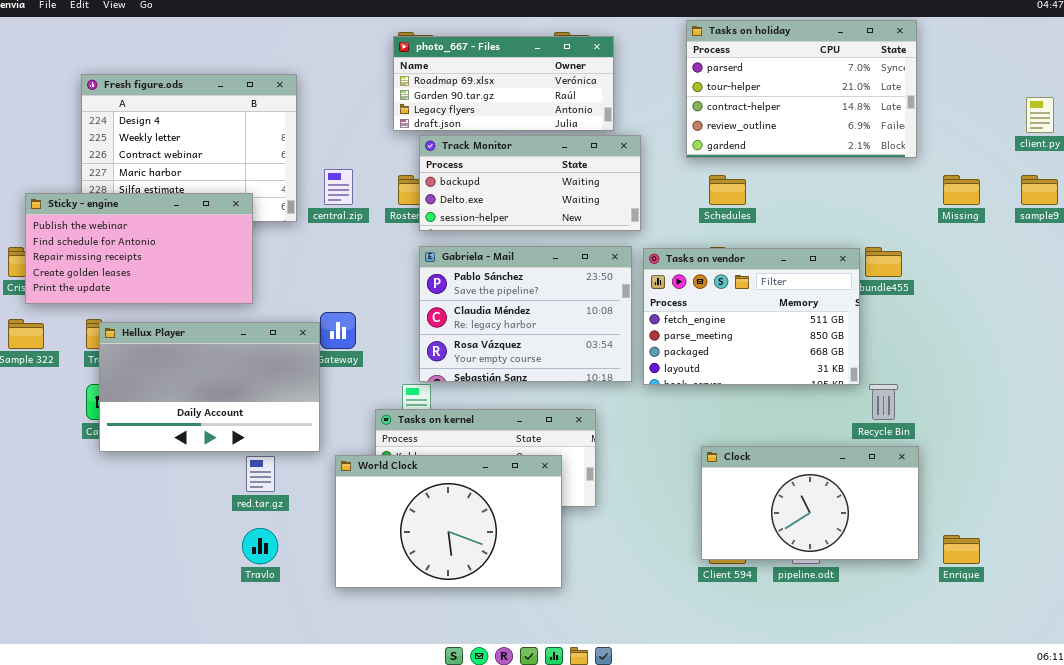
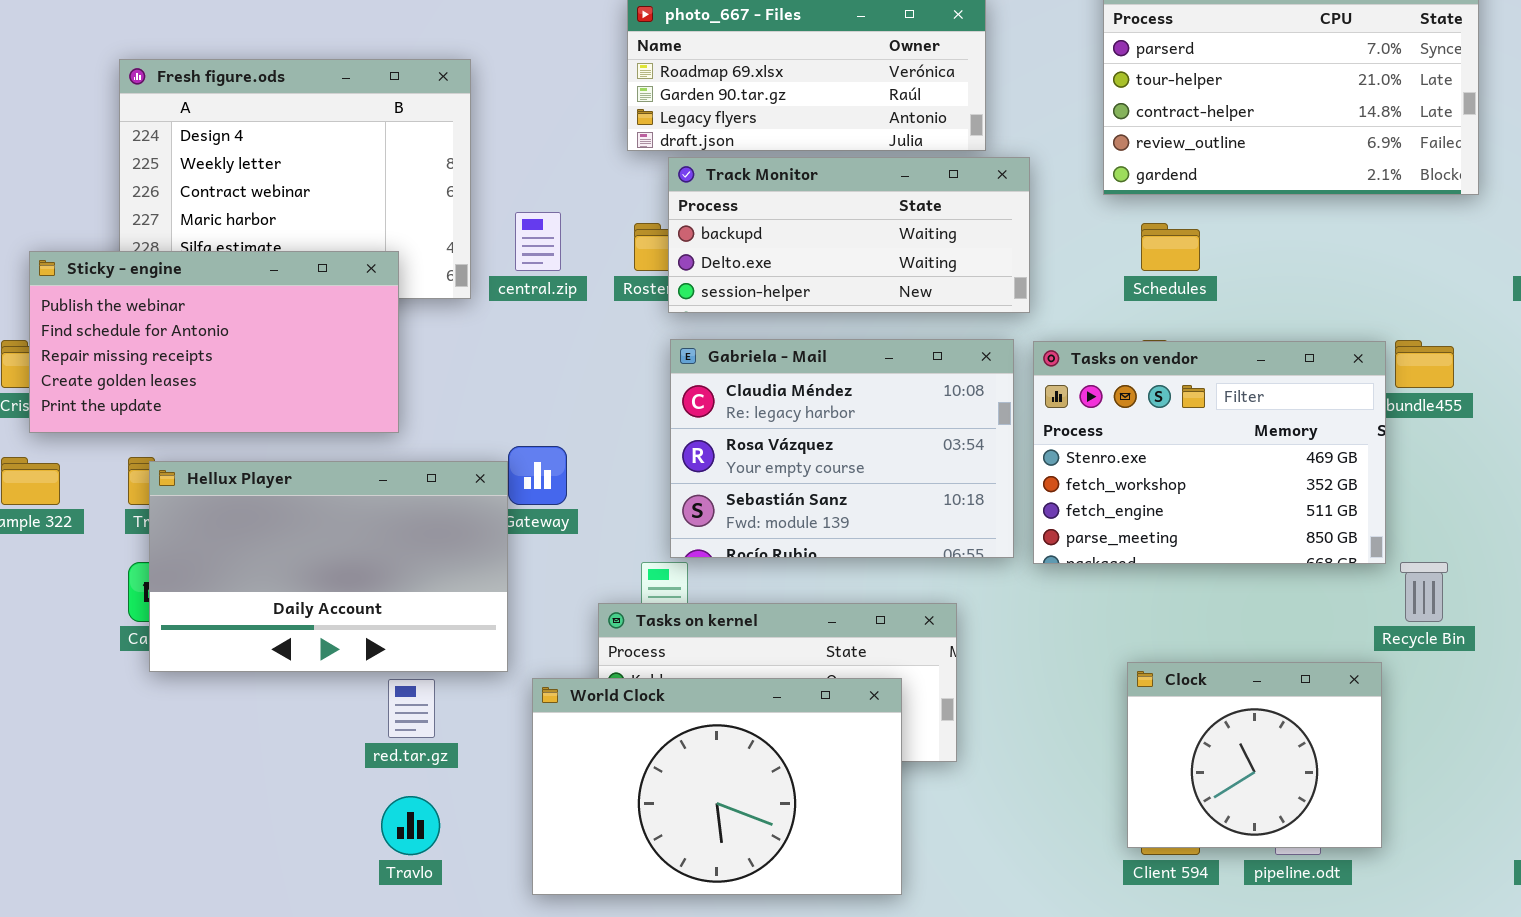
Gabriela - Mail: [419,246,632,382] -> [670,339,1014,558], scrolled down 1 row
Tasks on vendor: [643,248,860,385] -> [1033,341,1386,564], scrolled up 2 rows
Clock: [701,446,919,560] -> [1127,662,1382,848], resized

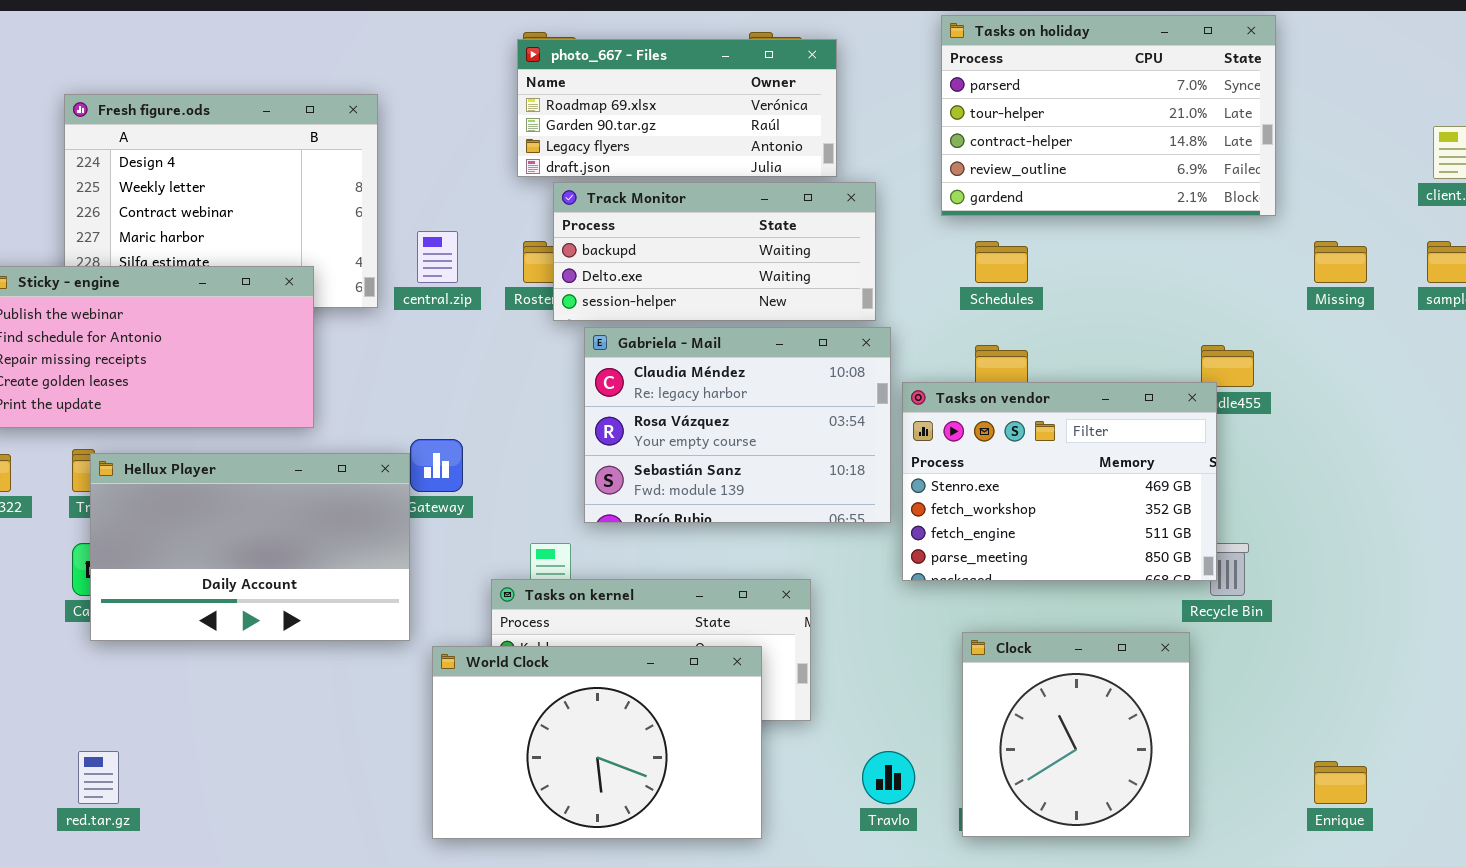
Gabriela - Mail: [670,339,1014,558] -> [584,327,891,523], moved
Tasks on vendor: [1033,341,1386,564] -> [902,382,1217,581], moved
Clock: [1127,662,1382,848] -> [962,632,1190,837], resized
red.tar.gz: [388,679,435,738] -> [78,751,119,804], moved
Travlo: [381,796,440,855] -> [862,751,915,804], moved

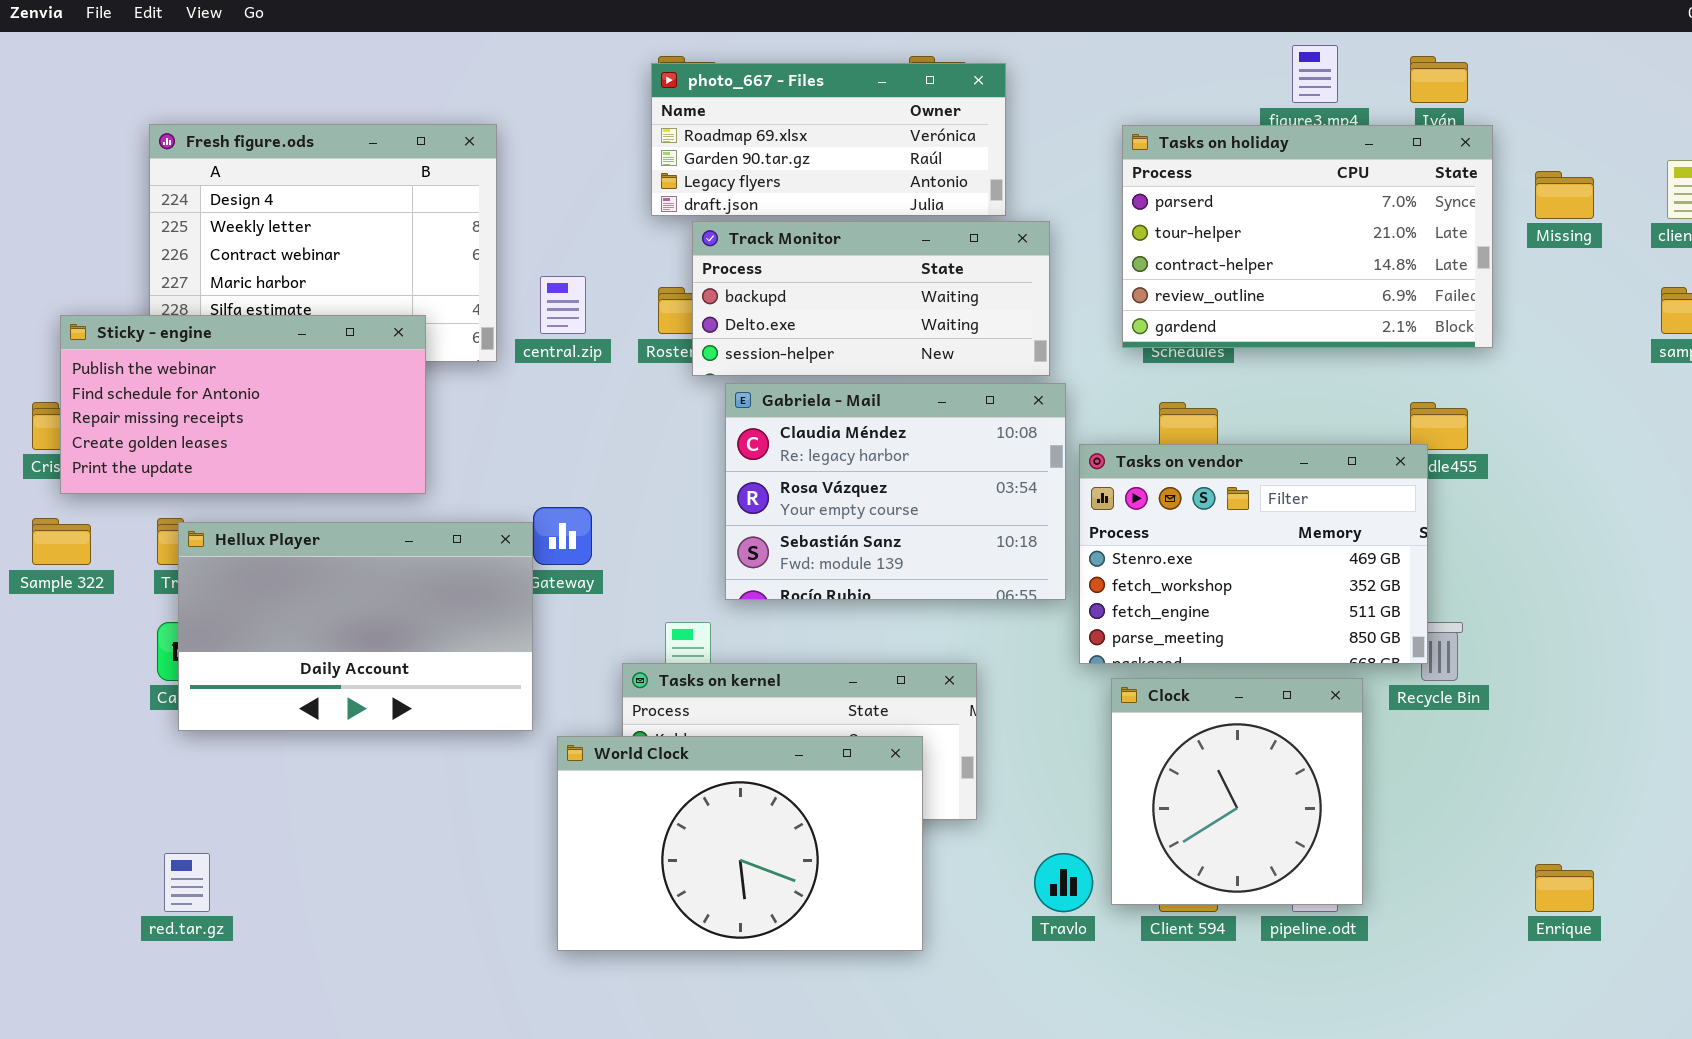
Tasks on holiday: [941,15,1276,216] -> [1122,125,1493,348], moved
Missing: [1314,241,1367,283] -> [1535,171,1594,219], moved
Clock: [962,632,1190,837] -> [1111,678,1363,905], moved

